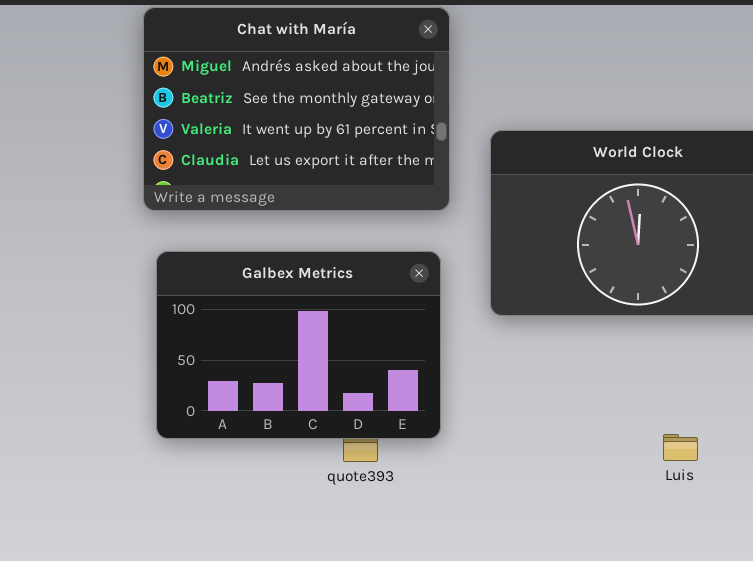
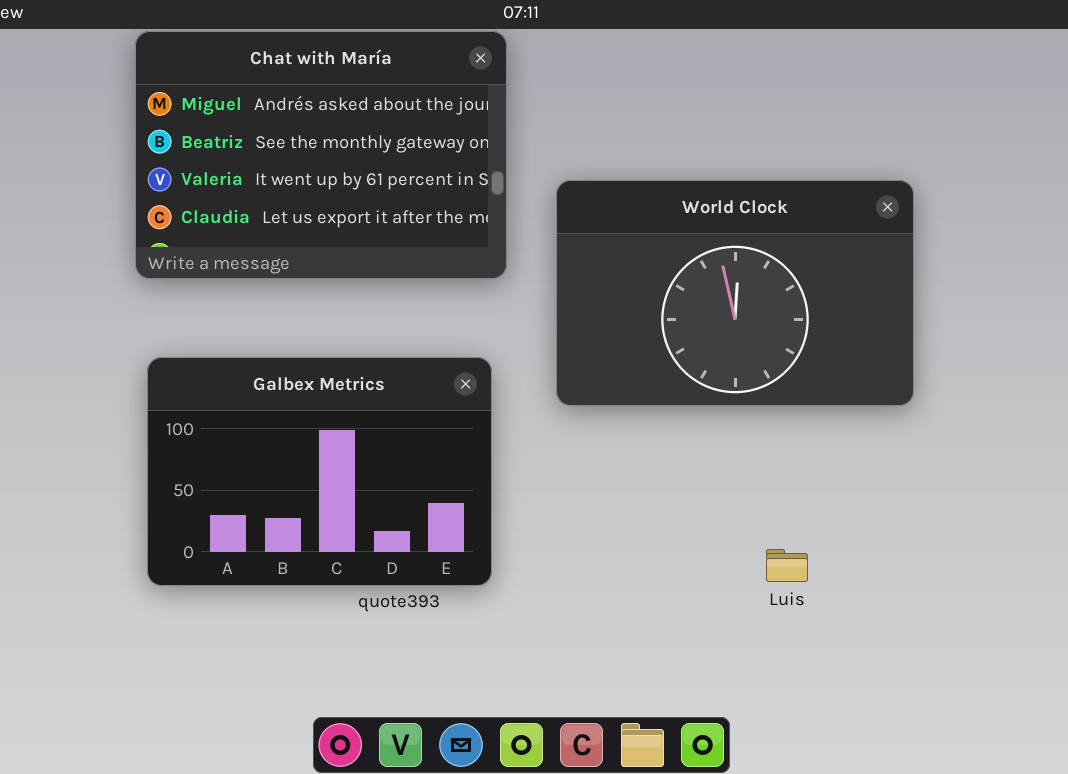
Galbex Metrics: [156,251,441,439] -> [147,357,492,586], moved

